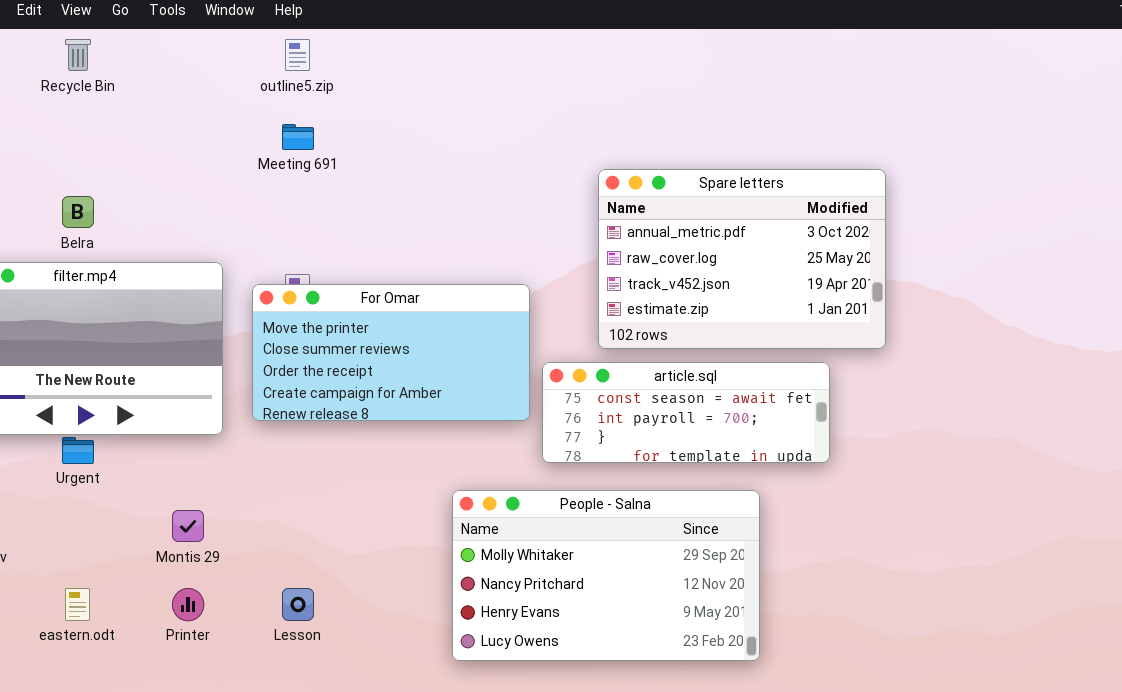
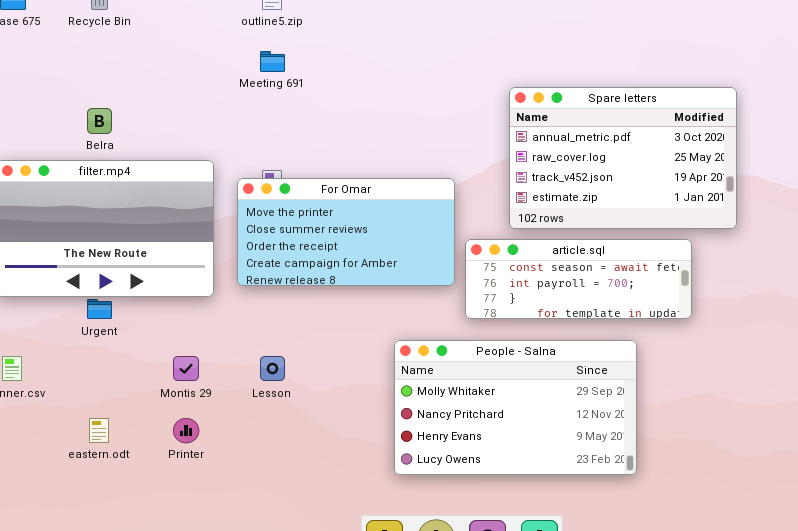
Lesson: [282,588,314,621] -> [260,356,285,381], moved

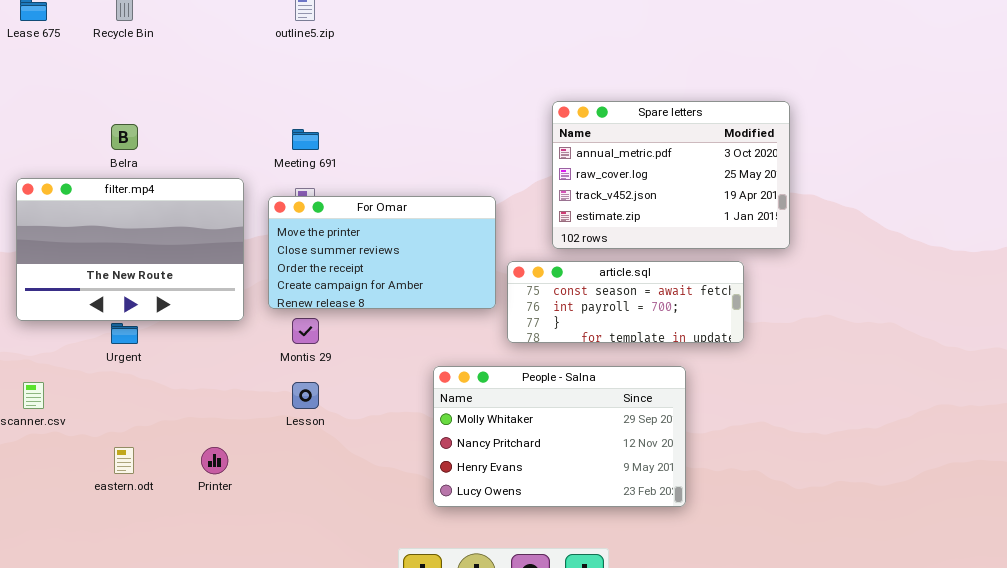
Meeting 691: [260,51,285,72] -> [292,129,319,150], moved
Montis 29: [173,356,199,381] -> [292,318,319,344], moved

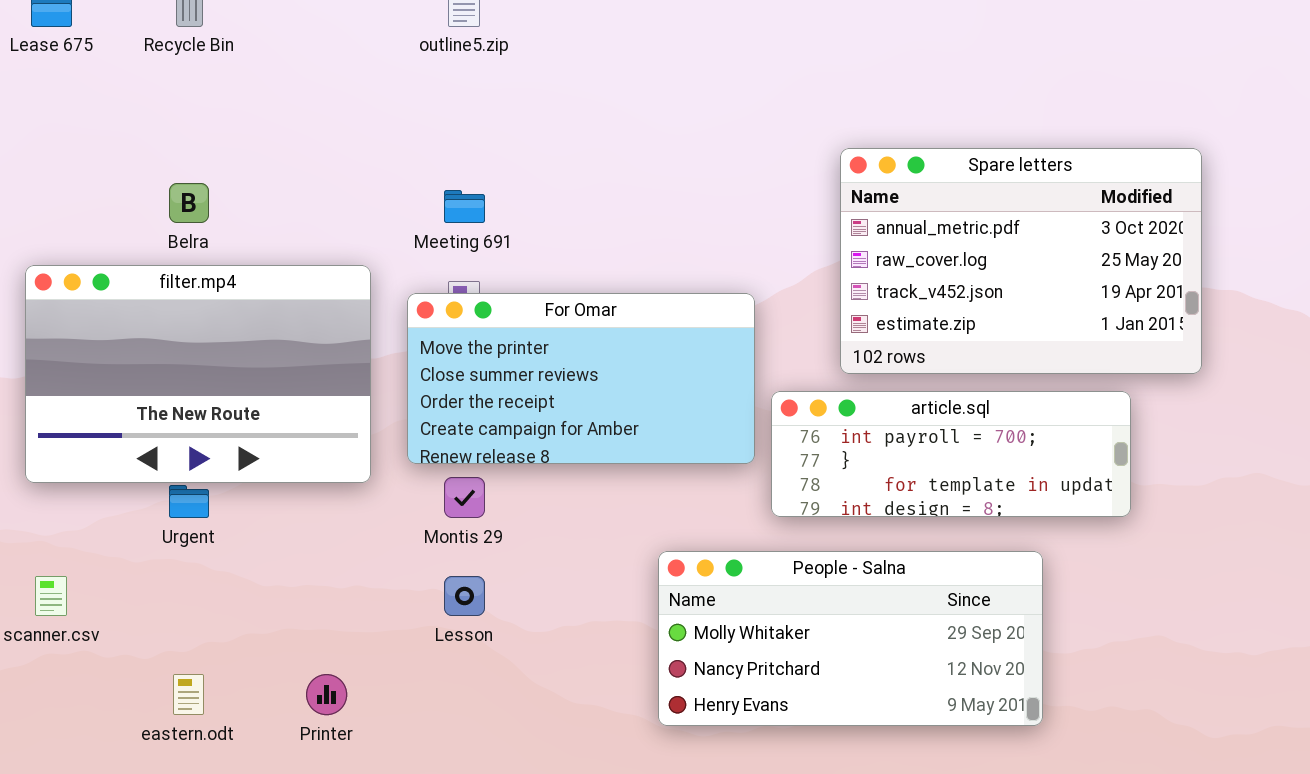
article.sql: [507,261,744,343] -> [771,391,1131,517], scrolled down 1 row
People - Salna: [433,366,686,507] -> [658,551,1043,726], resized

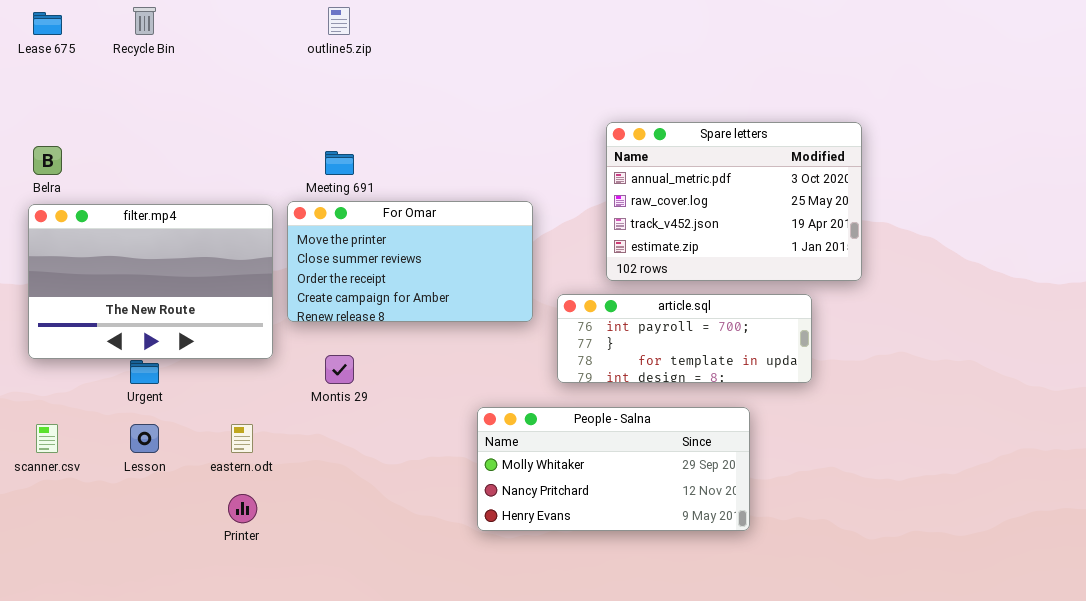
Belra: [169,183,209,223] -> [33,146,62,175], moved
For Omar: [407,293,755,464] -> [287,201,533,322], moved
Lesson: [444,576,485,616] -> [130,424,159,453], moved
eastern.odt: [173,674,204,715] -> [231,424,253,453], moved

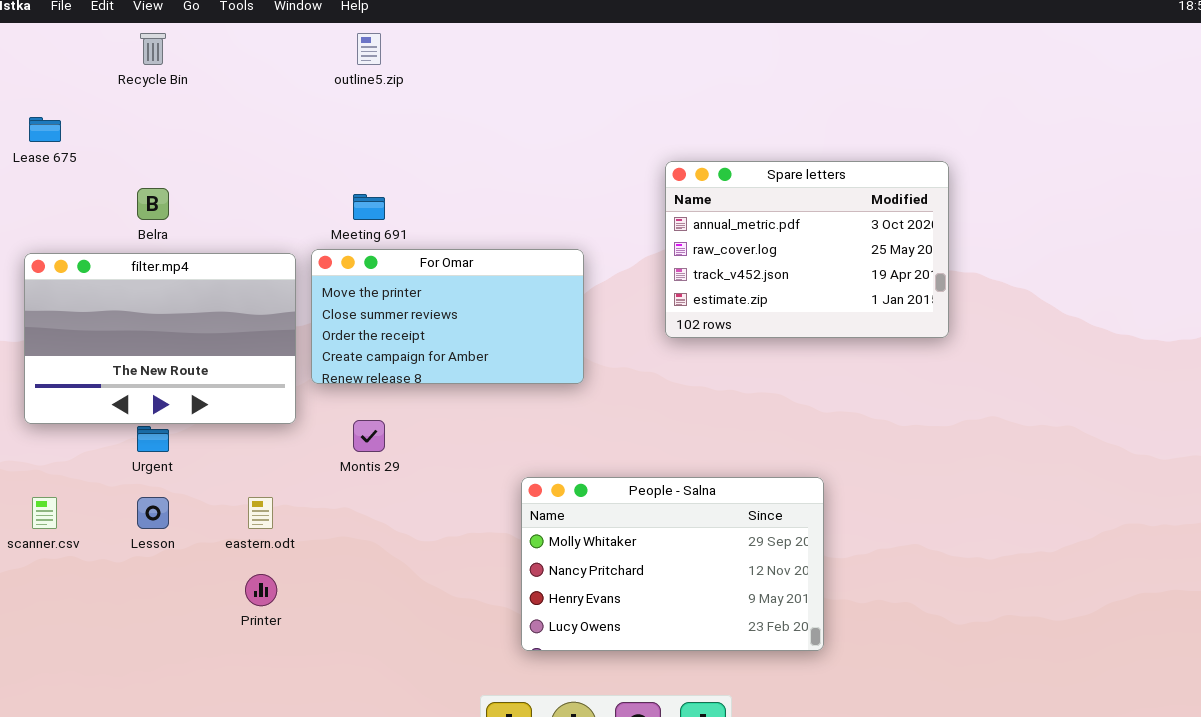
Lease 675: [33,12,62,35] -> [29,117,61,142], moved
Belra: [33,146,62,175] -> [137,188,169,220], moved
article.sql: [557,294,812,383] -> none, closed
People - Salna: [477,407,750,531] -> [521,477,824,651], resized

